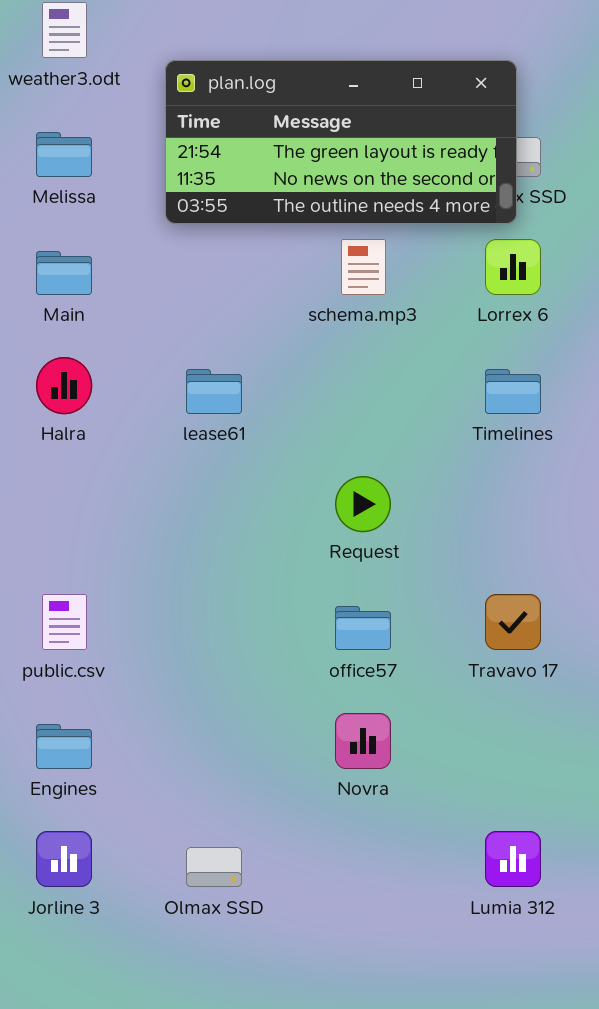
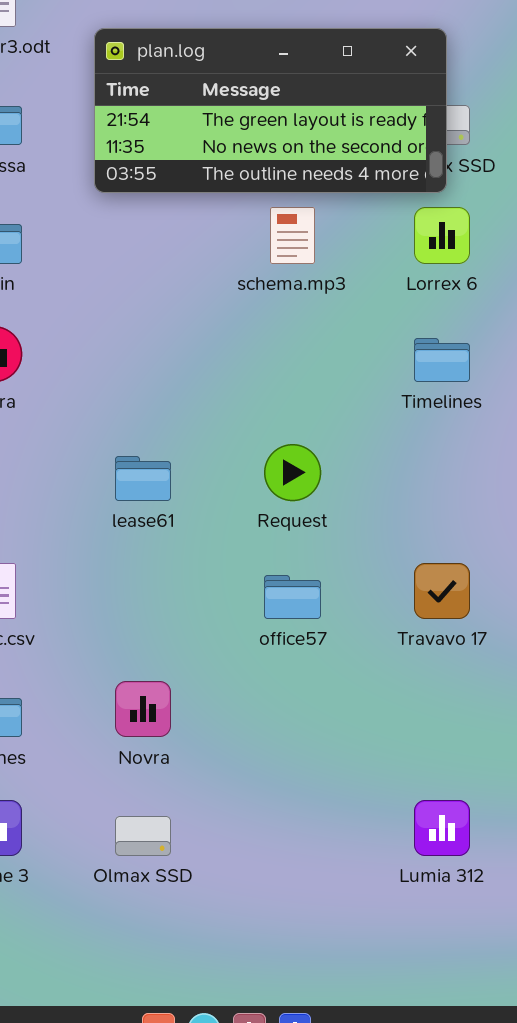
lease61: [186,369,242,414] -> [115,456,171,501], moved
Novra: [335,713,391,769] -> [115,681,171,737], moved

